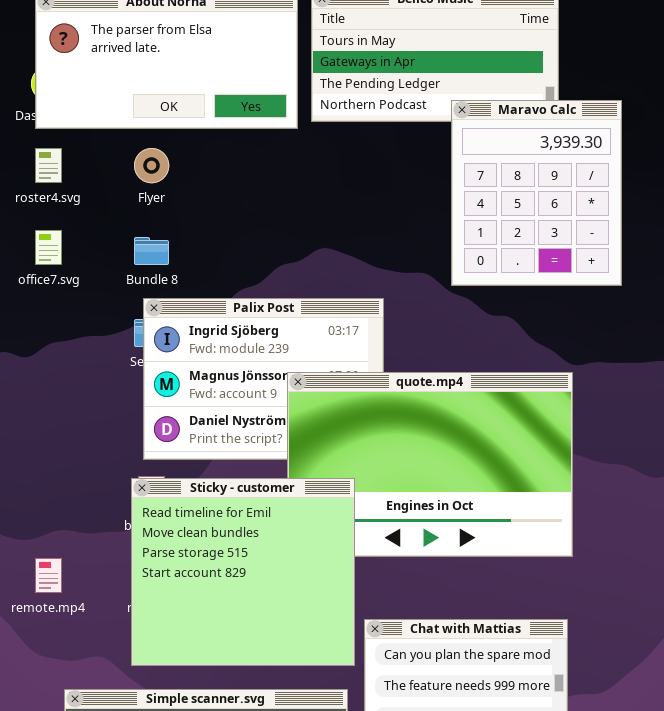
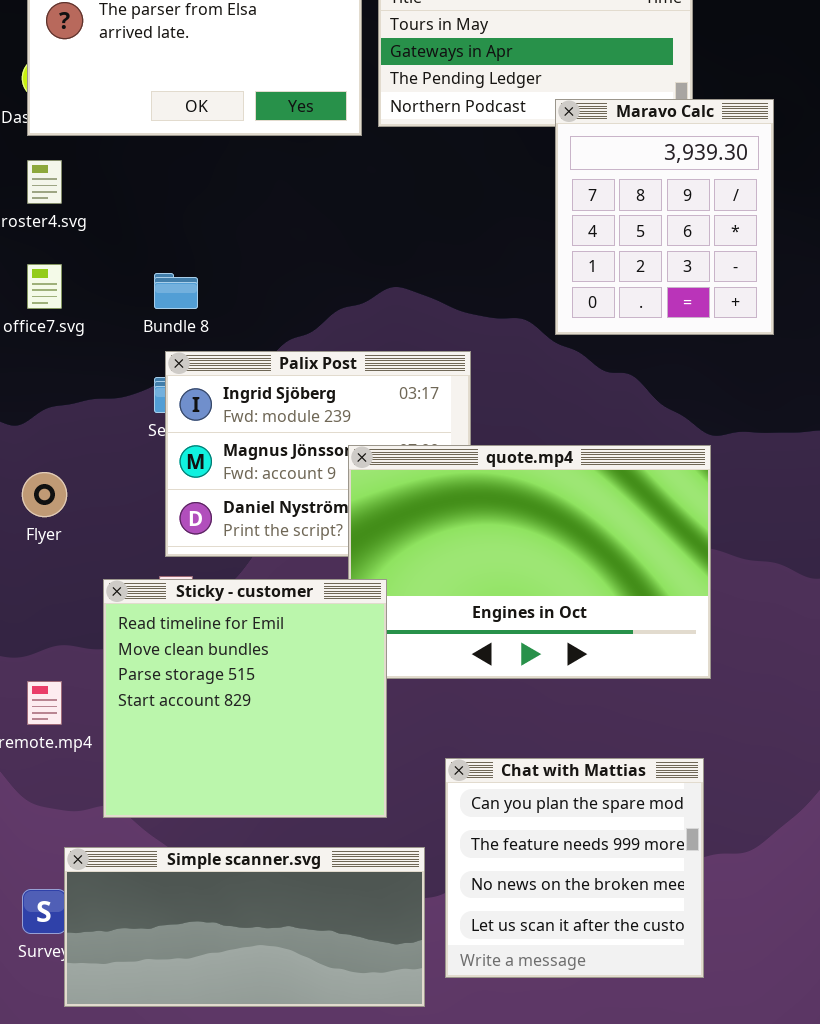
Flyer: [134,148,169,183] -> [22,472,67,517], moved
Sticky - customer: [131,478,355,666] -> [103,579,387,818], moved

